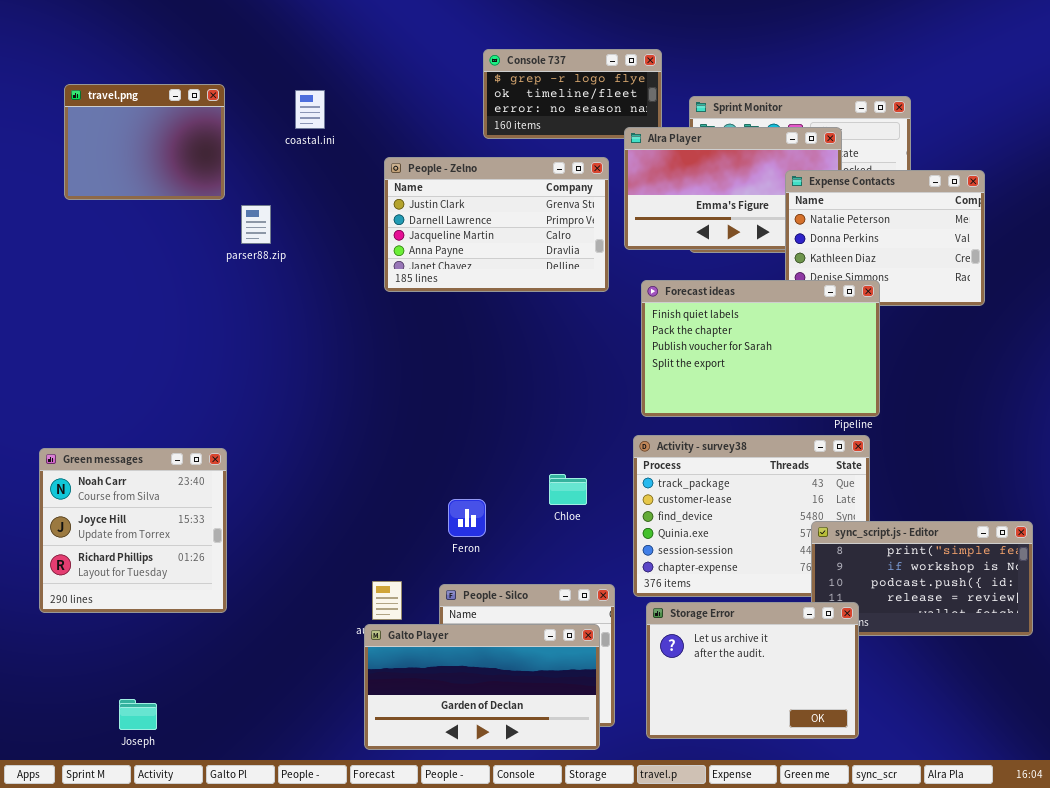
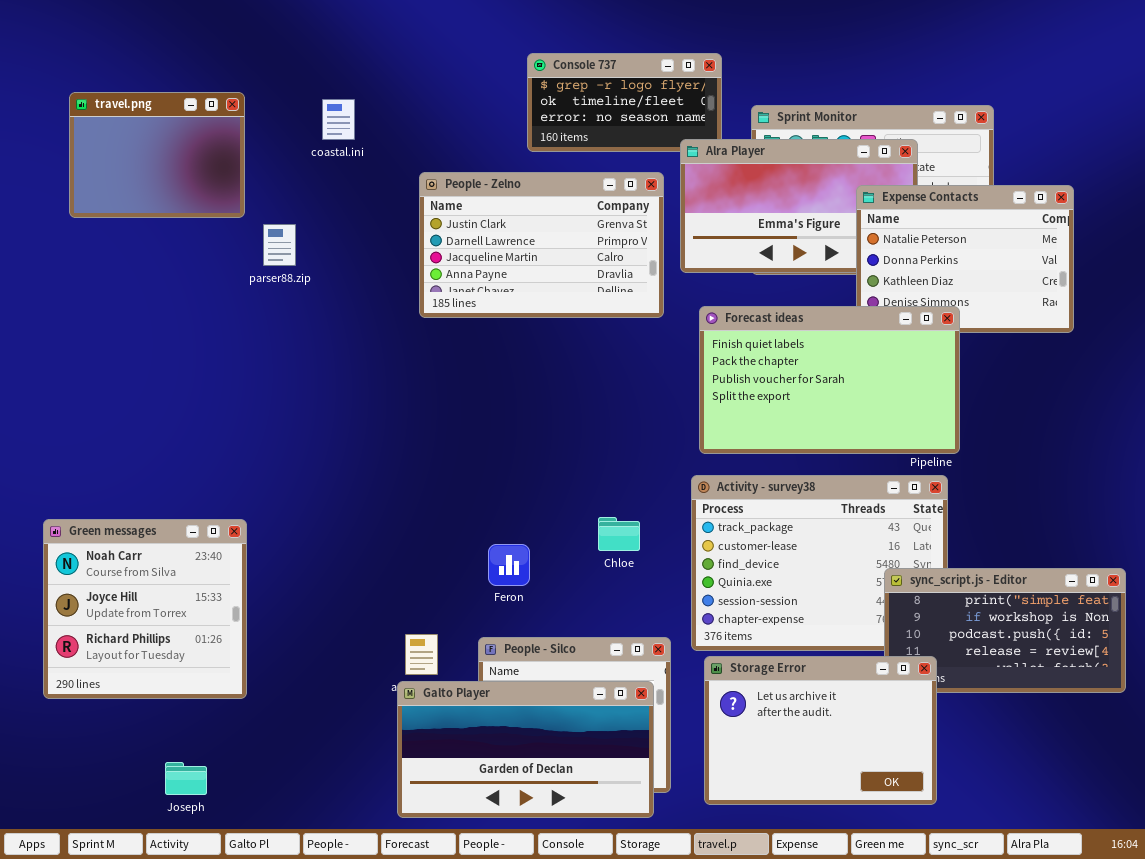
Green messages: [39,448,227,613] -> [43,519,247,699], moved
Joseph: [119,699,157,730] -> [165,762,207,795], moved

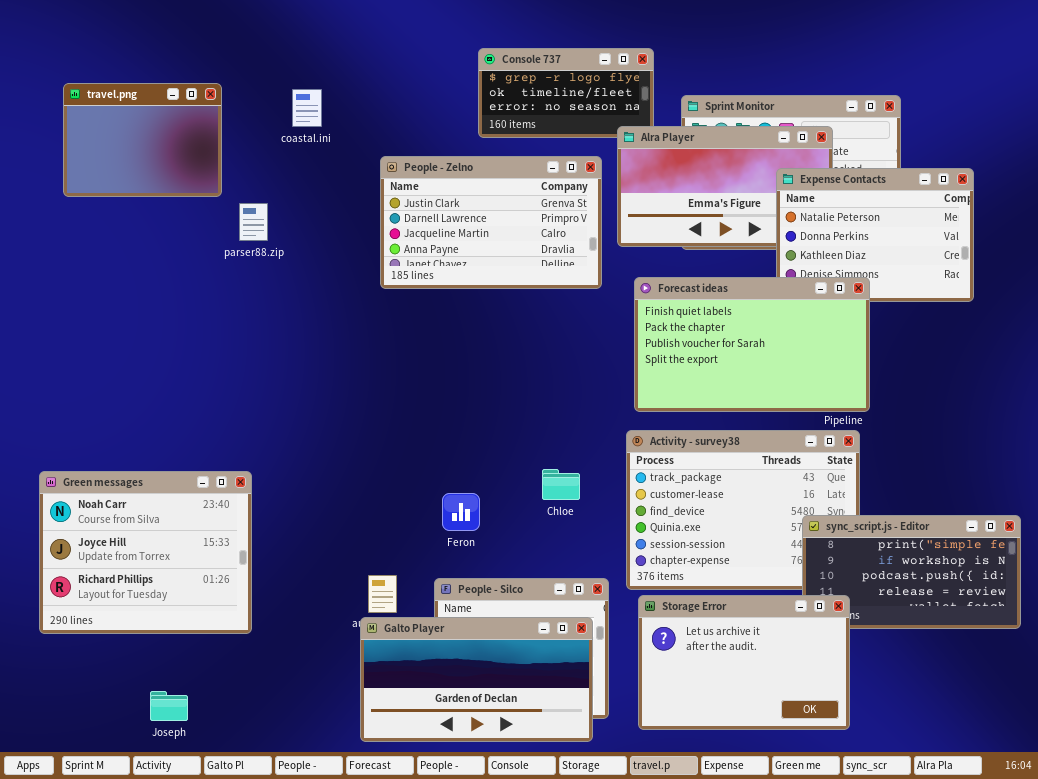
Green messages: [43,519,247,699] -> [39,471,252,634], resized

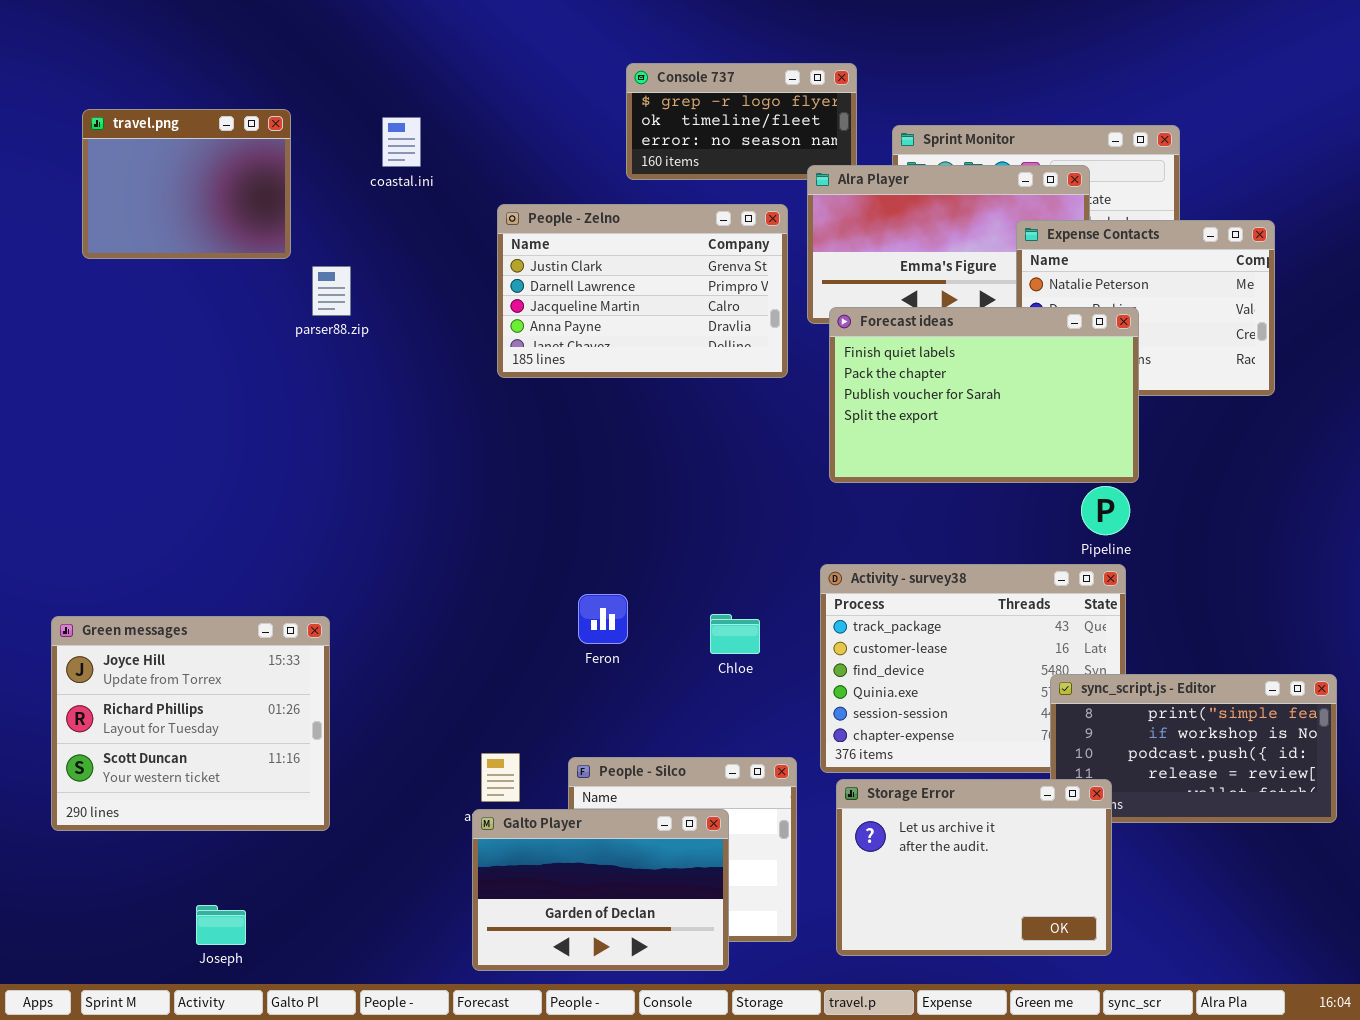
Forecast ideas: [634,277,870,412] -> [829,307,1139,483], moved
Green messages: [39,471,252,634] -> [51,616,330,831], scrolled down 1 row
Feron: [442,493,480,531] -> [578,594,628,644], moved
Galto Player: [360,617,593,742] -> [472,809,729,971], resized

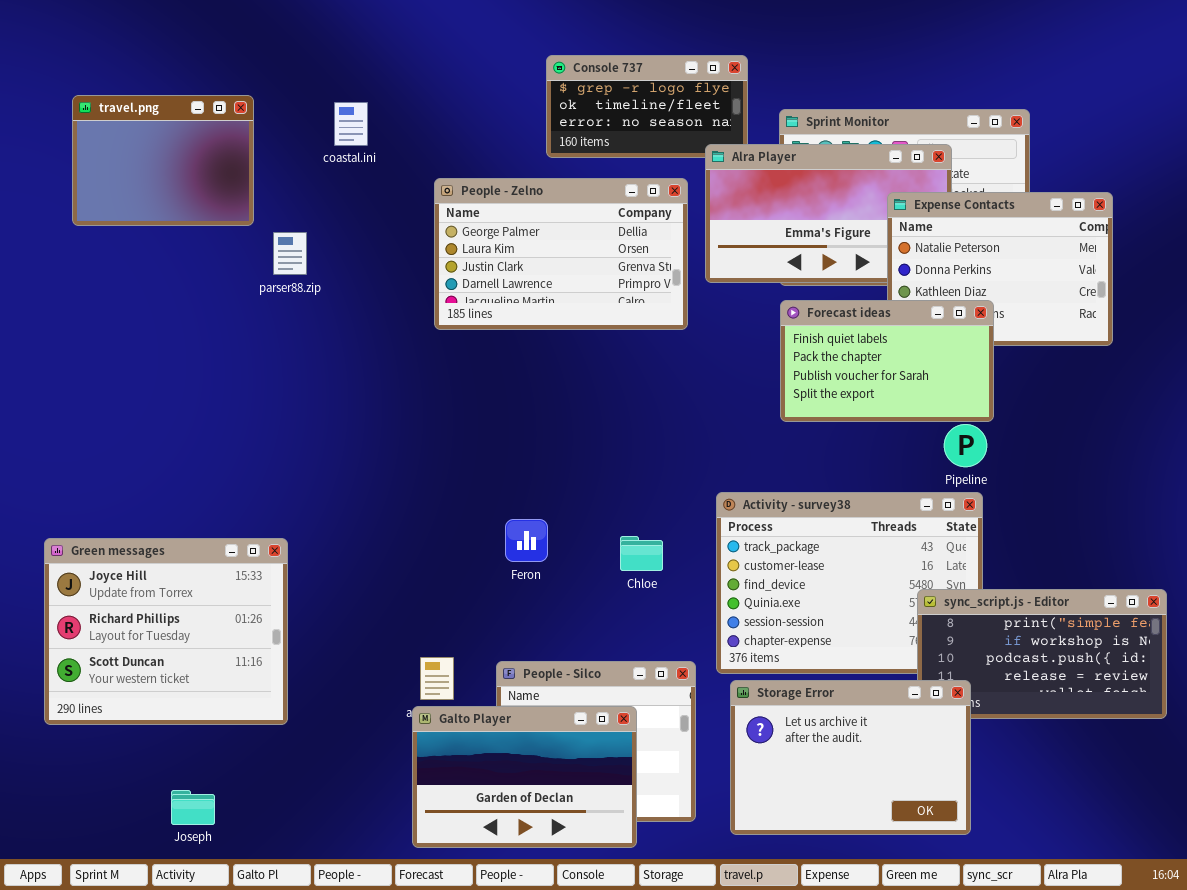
People - Zelno: [497,204,788,378] -> [434,178,688,330], scrolled up 2 rows
Forecast ideas: [829,307,1139,483] -> [780,300,994,422], resized

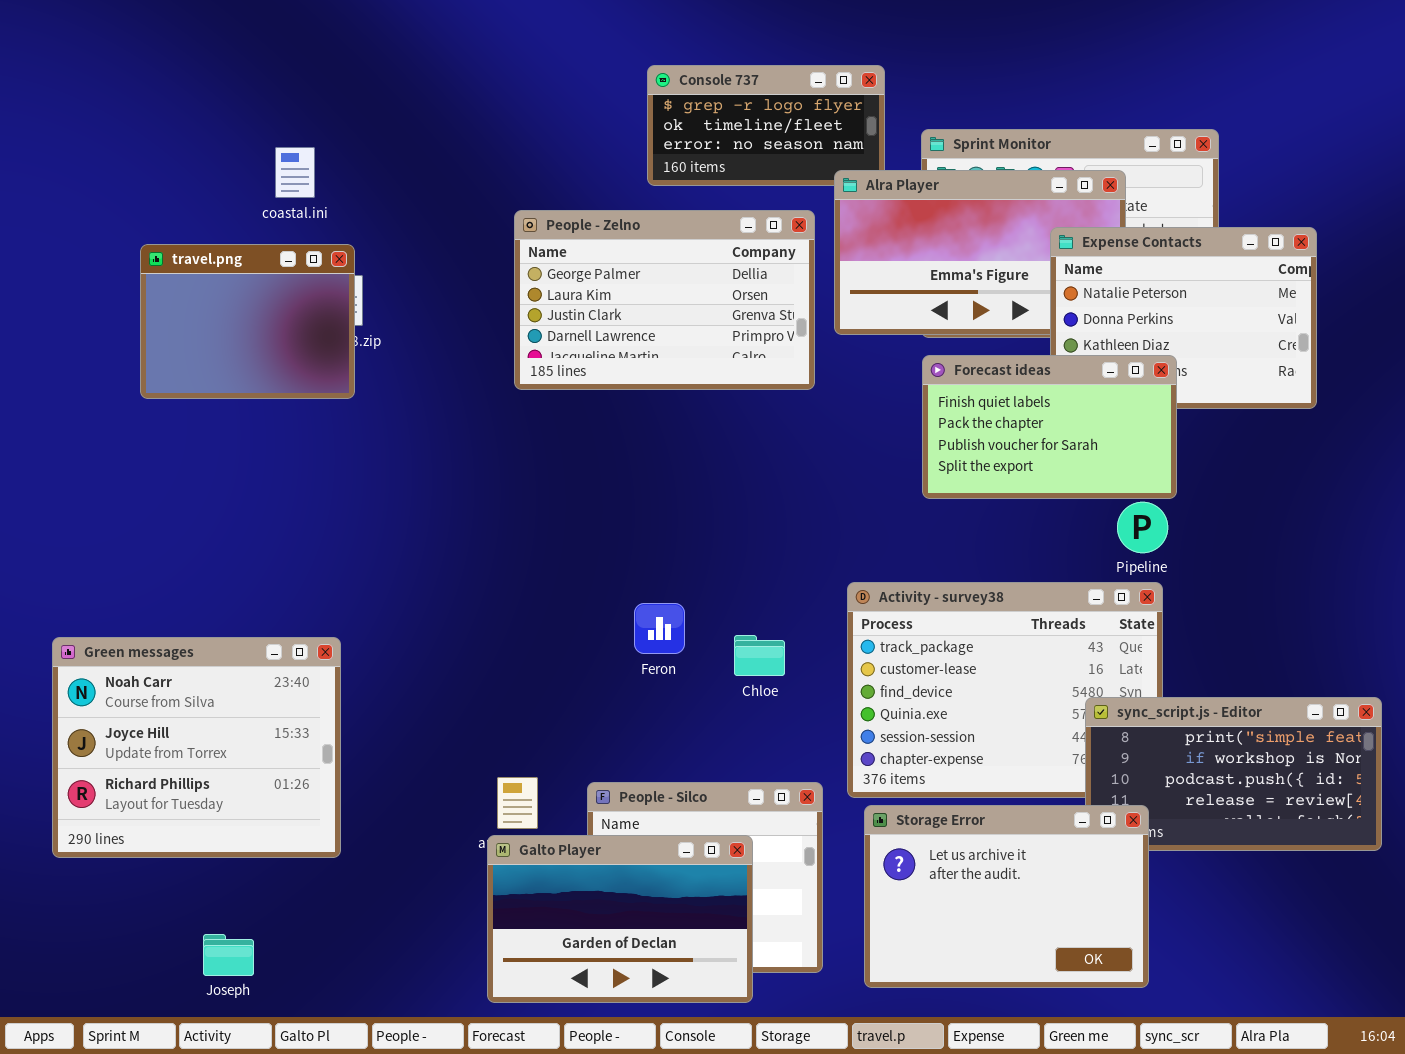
travel.png: [72,95,254,226] -> [140,244,355,399], moved
coastal.ini: [334,102,368,146] -> [275,147,315,198], moved
Feron: [505,519,548,562] -> [634,603,685,654], moved
Green messages: [44,538,288,725] -> [52,637,341,858], scrolled up 1 row

